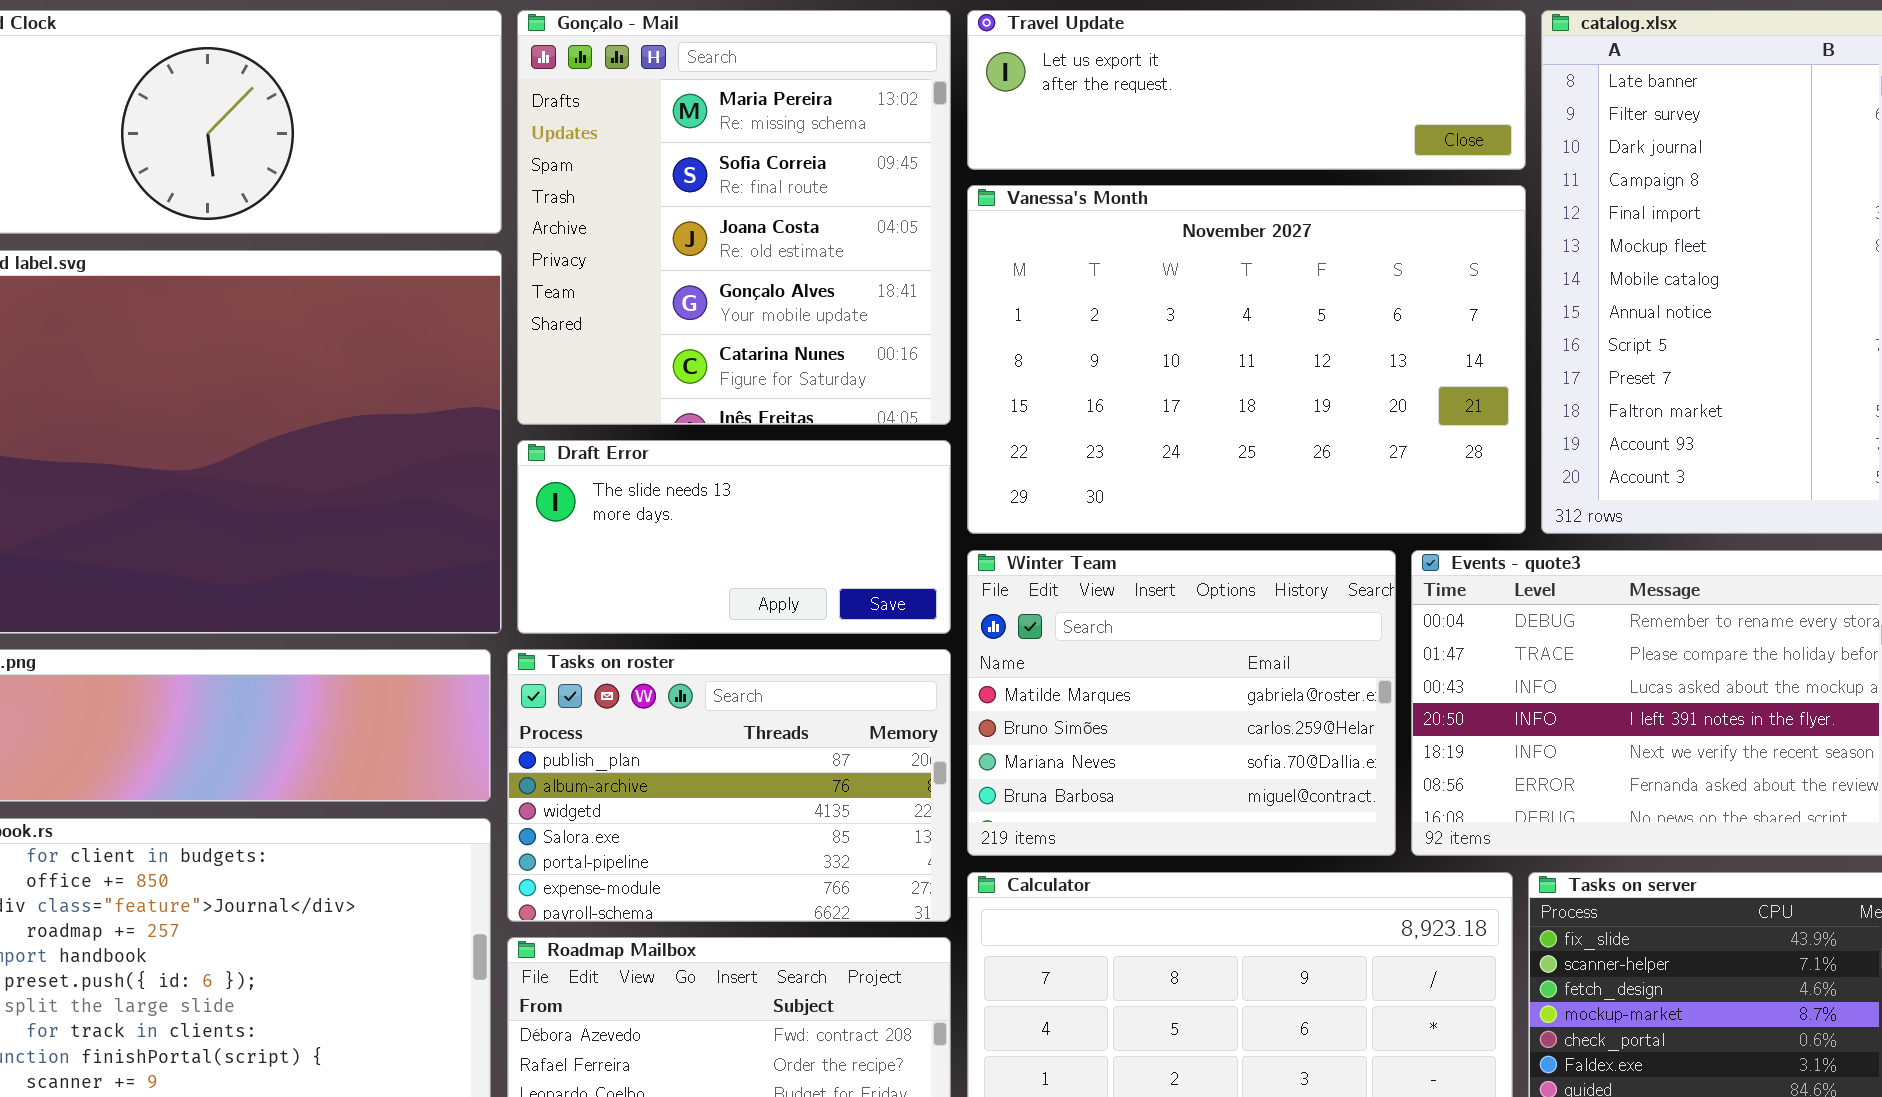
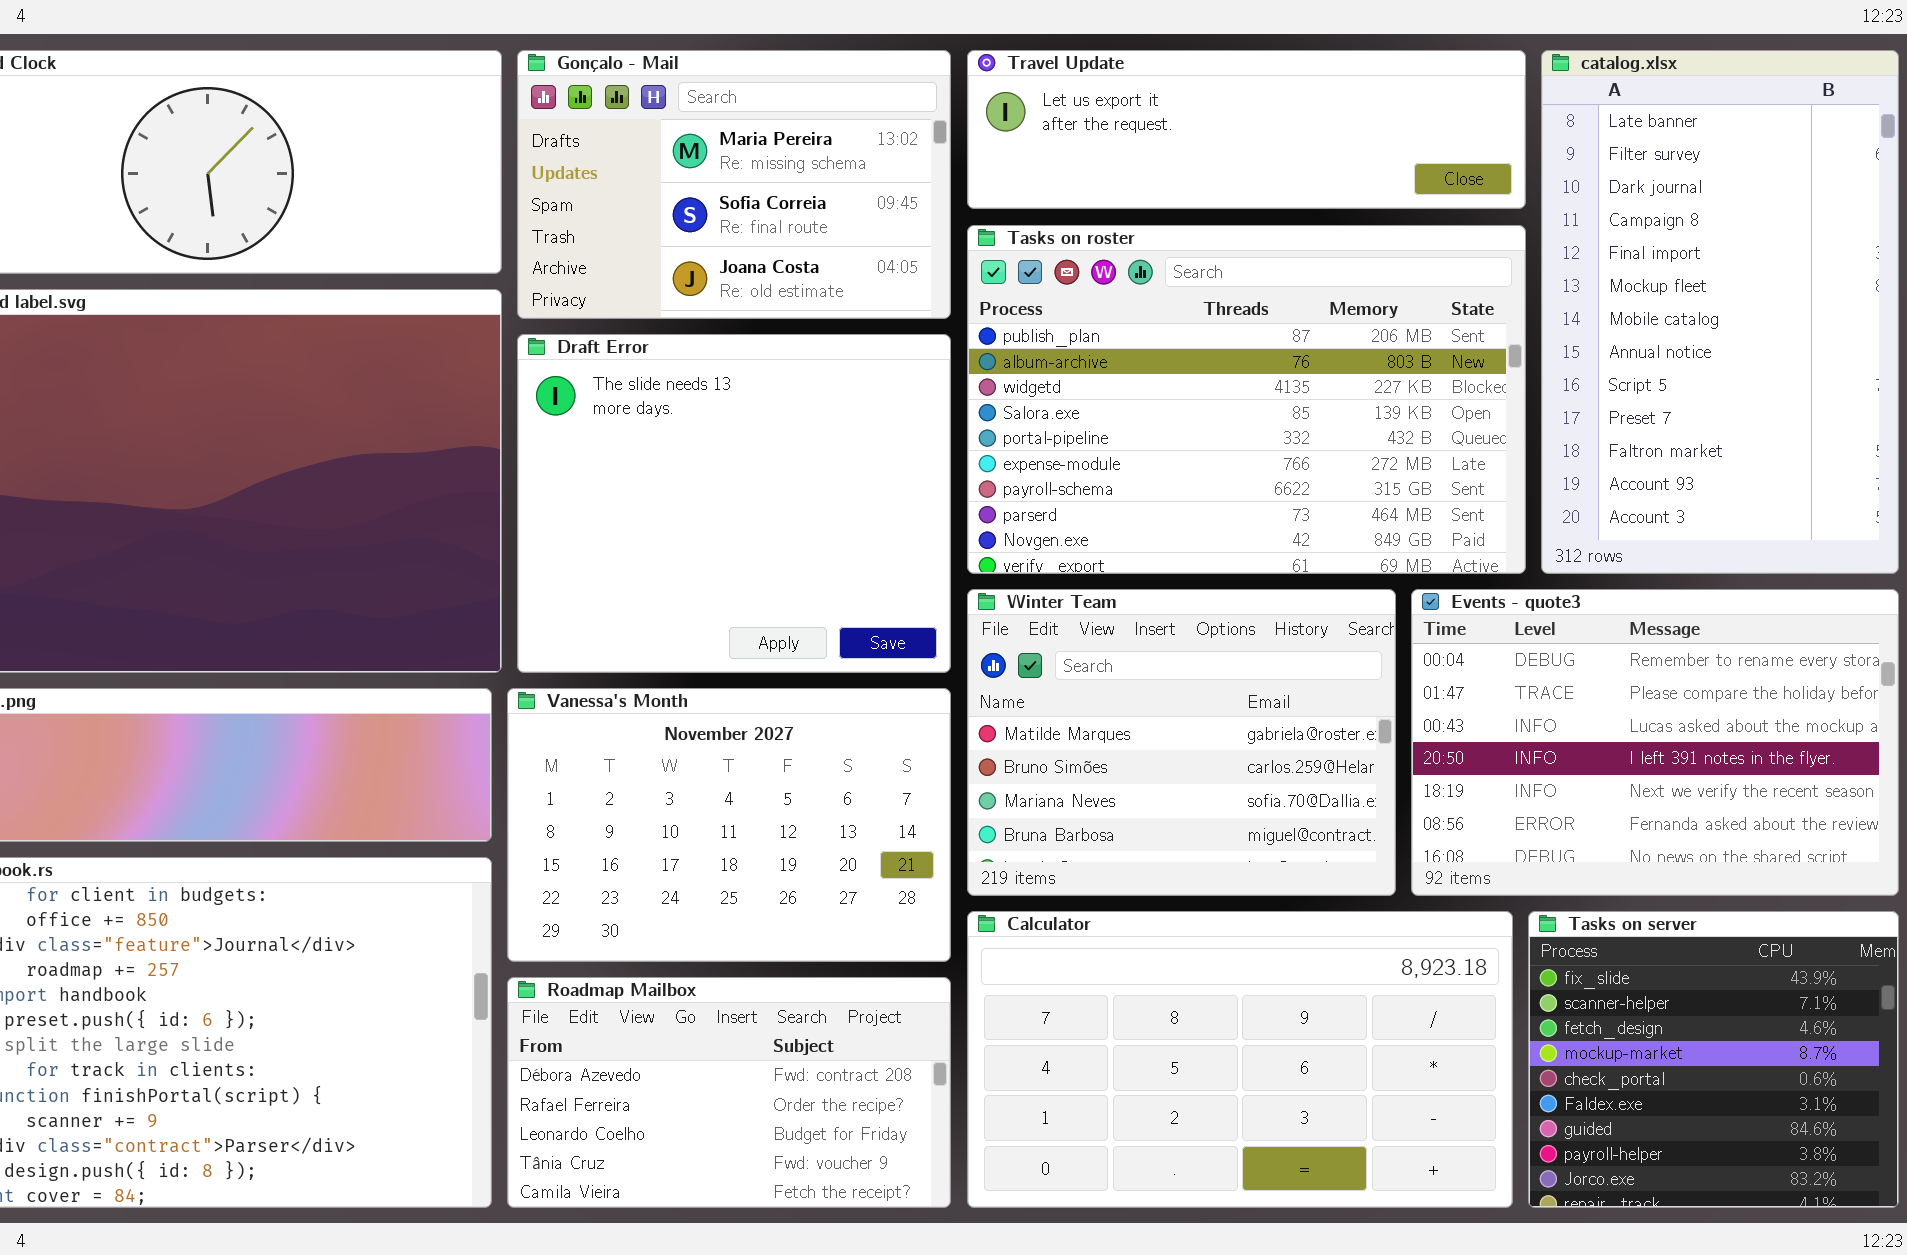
Gonçalo - Mail: [517,10,951,425] -> [517,50,951,319], resized
Vanessa's Month: [967,185,1526,534] -> [507,688,951,962], moved, resized
Draft Error: [517,440,951,634] -> [517,334,951,673], resized
Tasks on roster: [507,649,951,922] -> [967,225,1526,574], moved, resized

